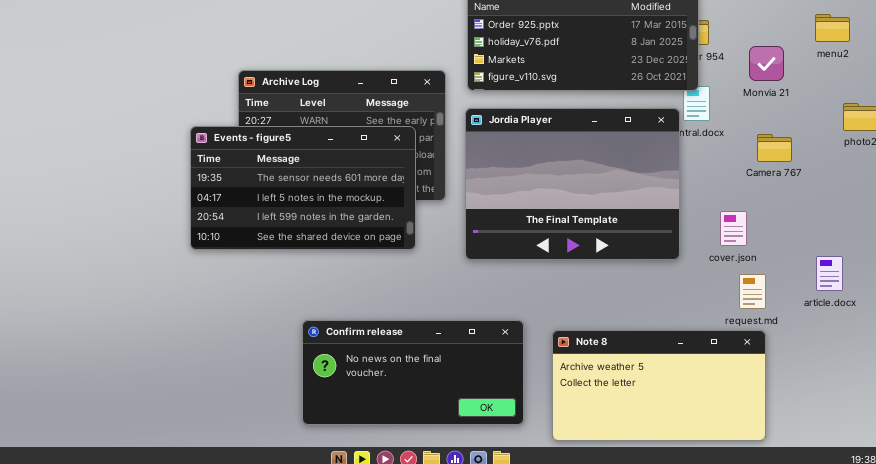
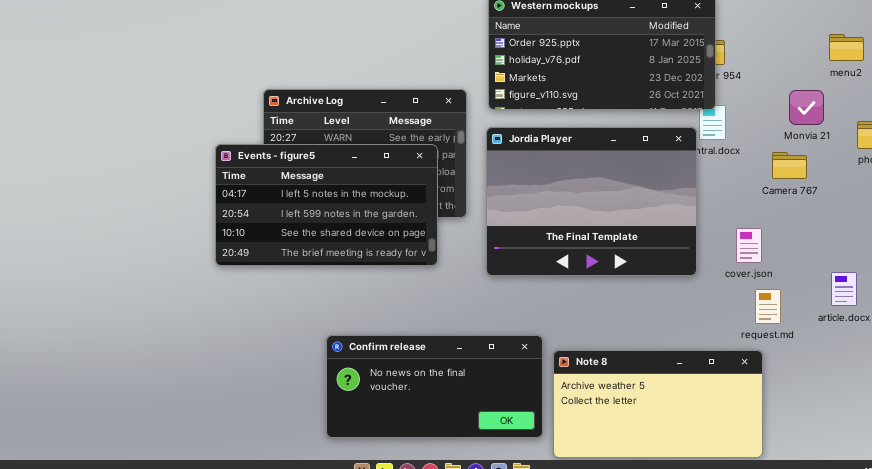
Monvia 21: [749,46,784,81] -> [789,90,824,125], moved
Events - figure5: [190,126,416,250] -> [215,144,438,266], scrolled down 1 row
Note 8: [552,330,766,441] -> [553,350,763,458], moved

